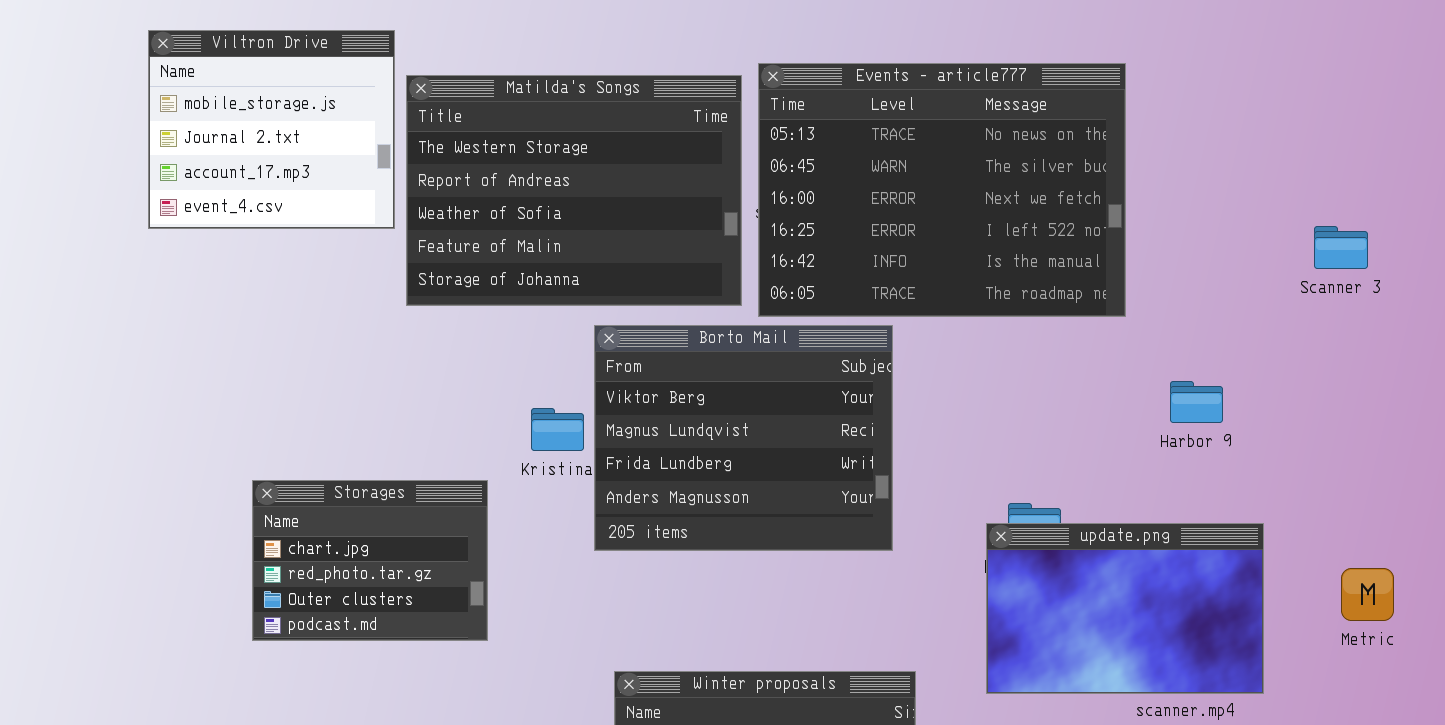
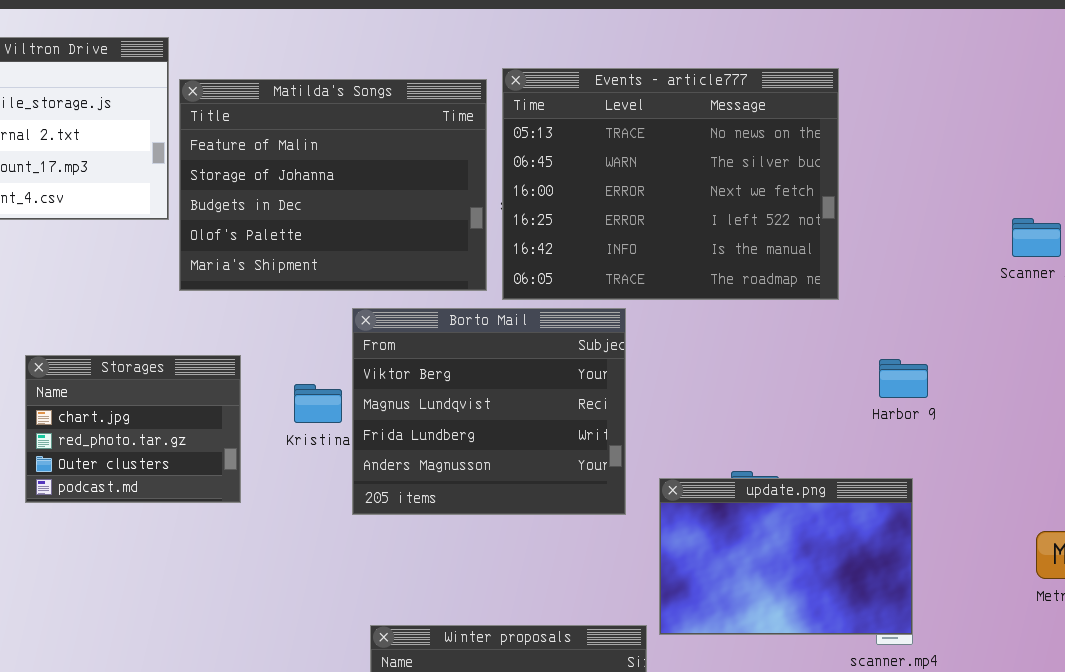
Matilda's Songs: [406,75,742,306] -> [179,79,487,291], scrolled down 3 rows
Storages: [252,480,488,641] -> [25,355,241,503], moved
update.png: [986,523,1264,694] -> [659,478,913,635], moved

